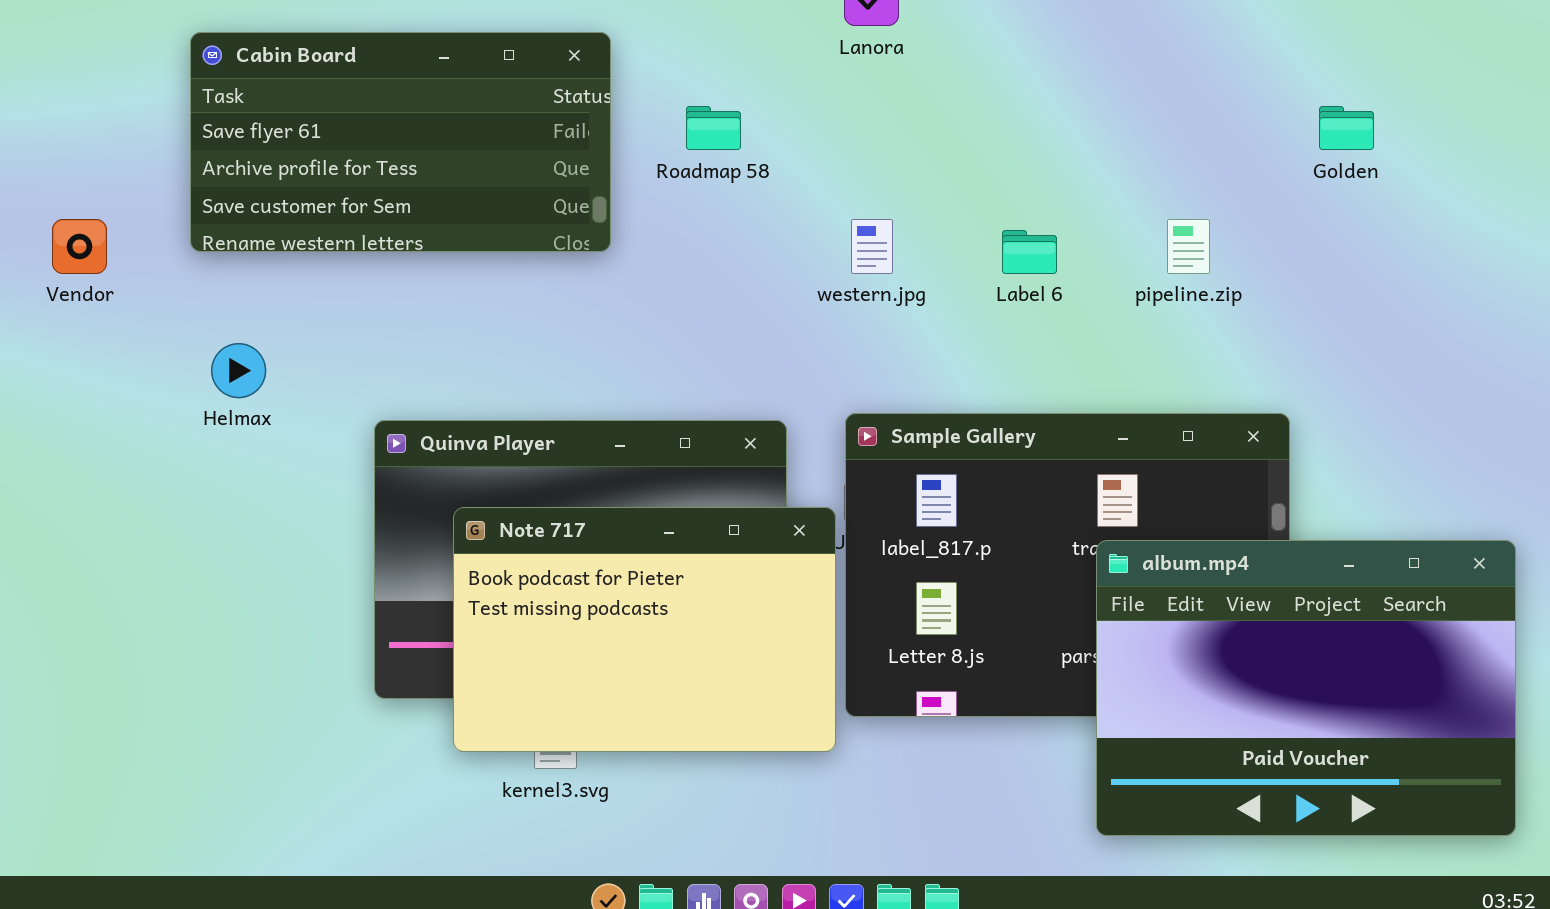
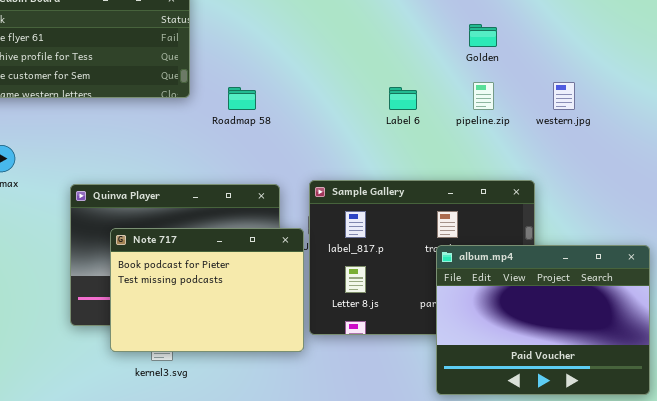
Roadmap 58: [686,106,741,150] -> [228,87,256,110], moved
Golden: [1319,106,1374,150] -> [469,24,497,47], moved
western.jpg: [851,219,893,274] -> [553,82,575,110], moved

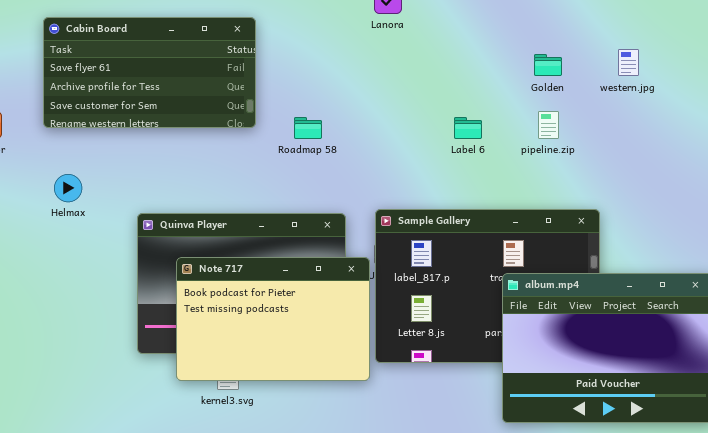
western.jpg: [553,82,575,110] -> [618,49,639,76], moved

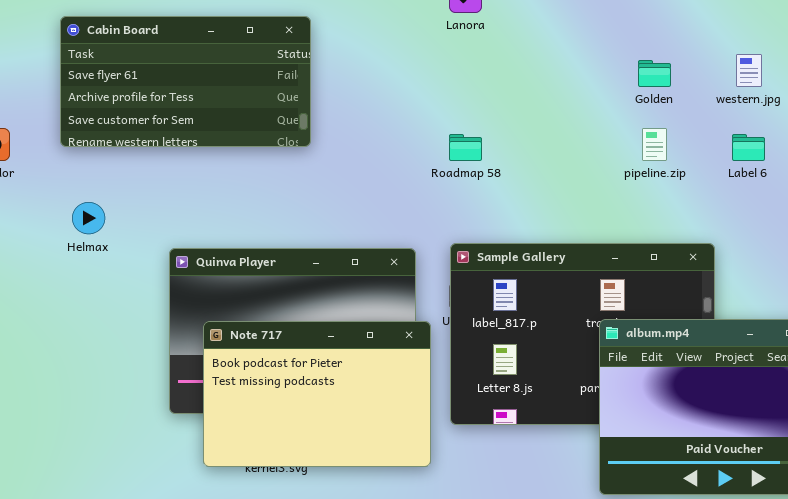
Roadmap 58: [294,117,322,139] -> [449,134,482,161], moved
Label 6: [454,117,482,139] -> [732,134,765,161], moved
Note 717: [176,257,370,381] -> [203,321,431,467], moved

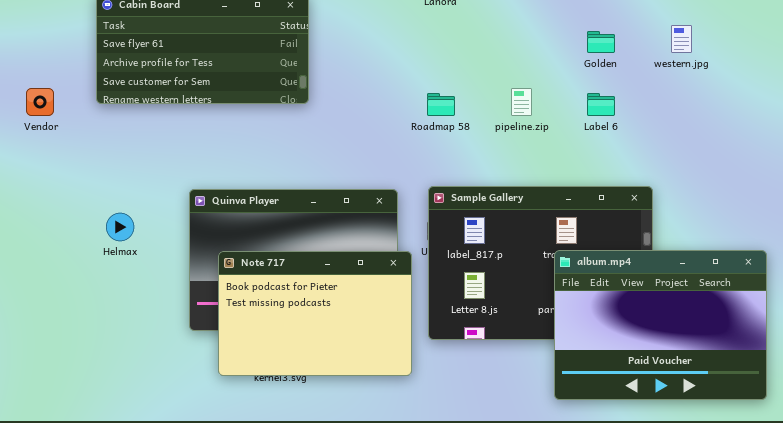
pipeline.zip: [642,128,667,161] -> [511,88,532,116], moved
Label 6: [732,134,765,161] -> [587,93,615,116], moved
Helmax: [72,202,105,234] -> [106,213,134,241], moved

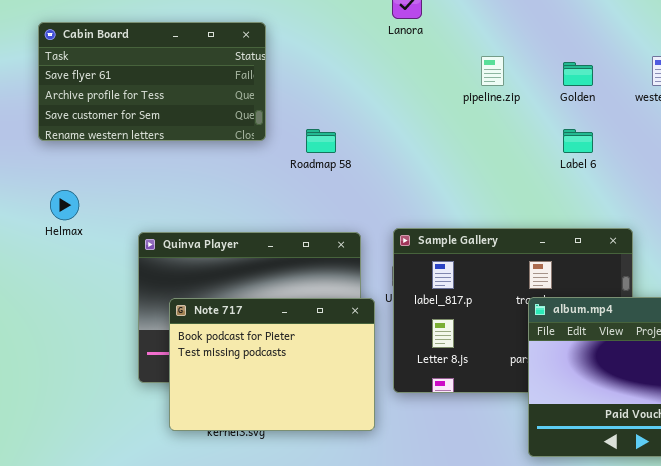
pipeline.zip: [511,88,532,116] -> [481,56,504,86], moved
Roadmap 58: [427,93,455,116] -> [306,129,336,153], moved
Helmax: [106,213,134,241] -> [50,190,79,220], moved

